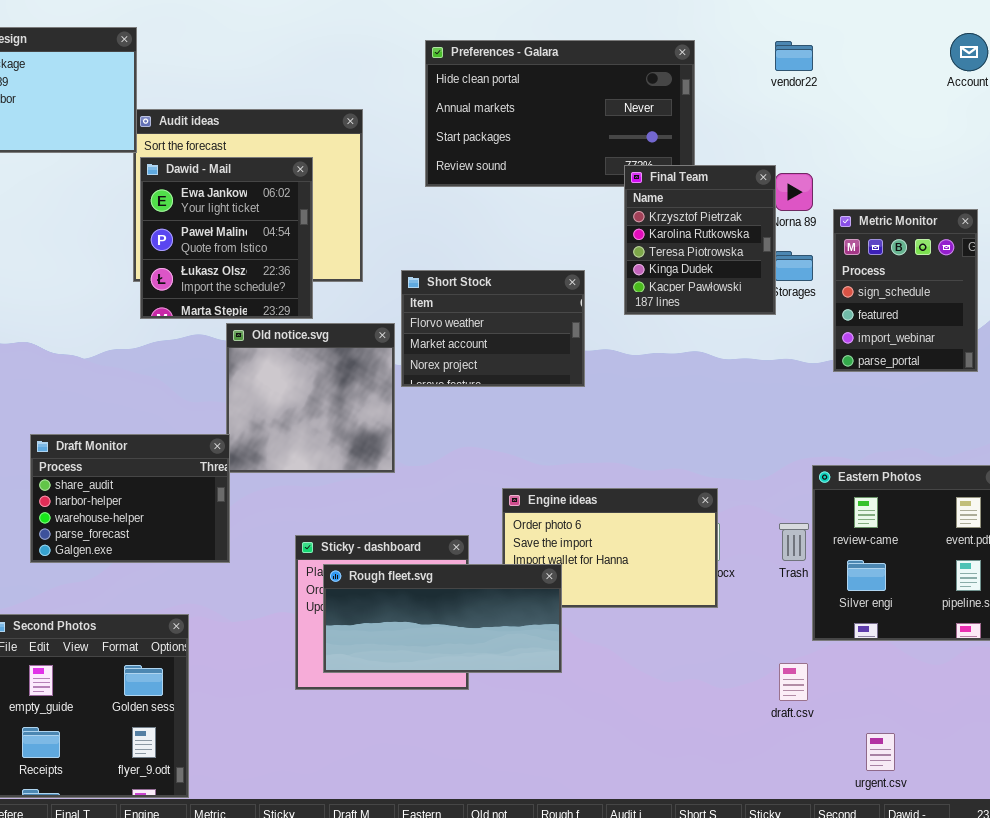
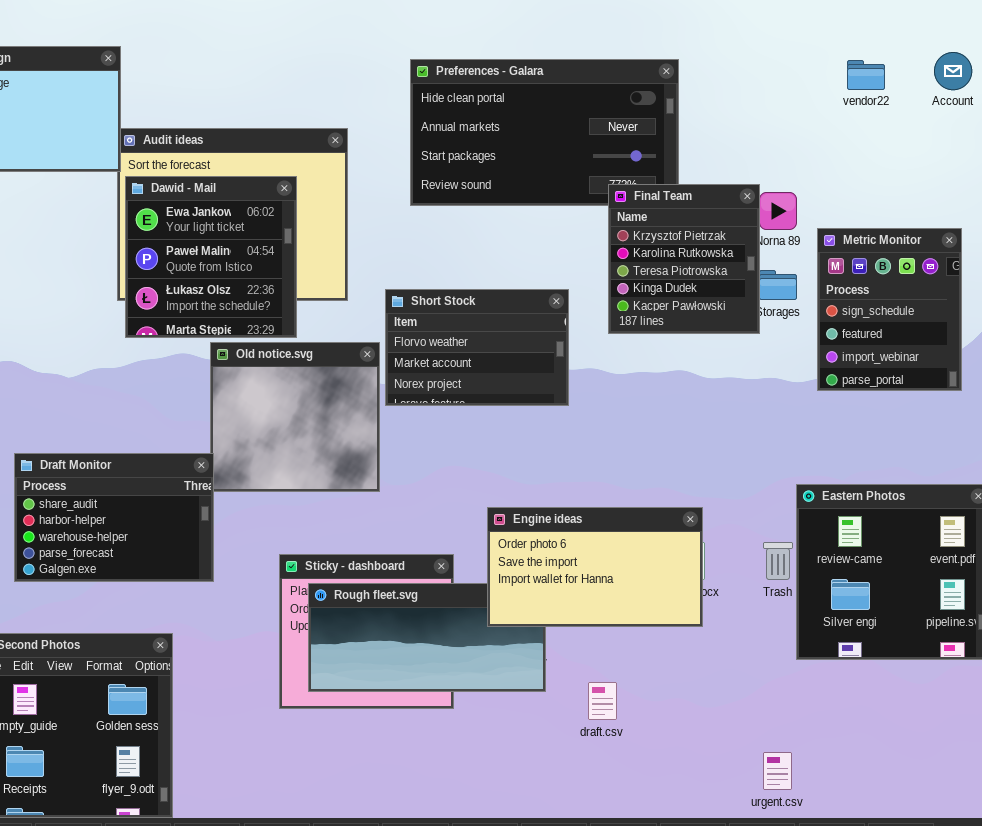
vendor22: [775,41,813,71] -> [847,60,885,90], moved
Engine ideas: [502,488,718,608] -> [487,507,703,627], raised
draft.csv: [779,663,808,701] -> [588,682,617,720], moved
urgent.csv: [866,733,895,771] -> [763,752,792,790], moved

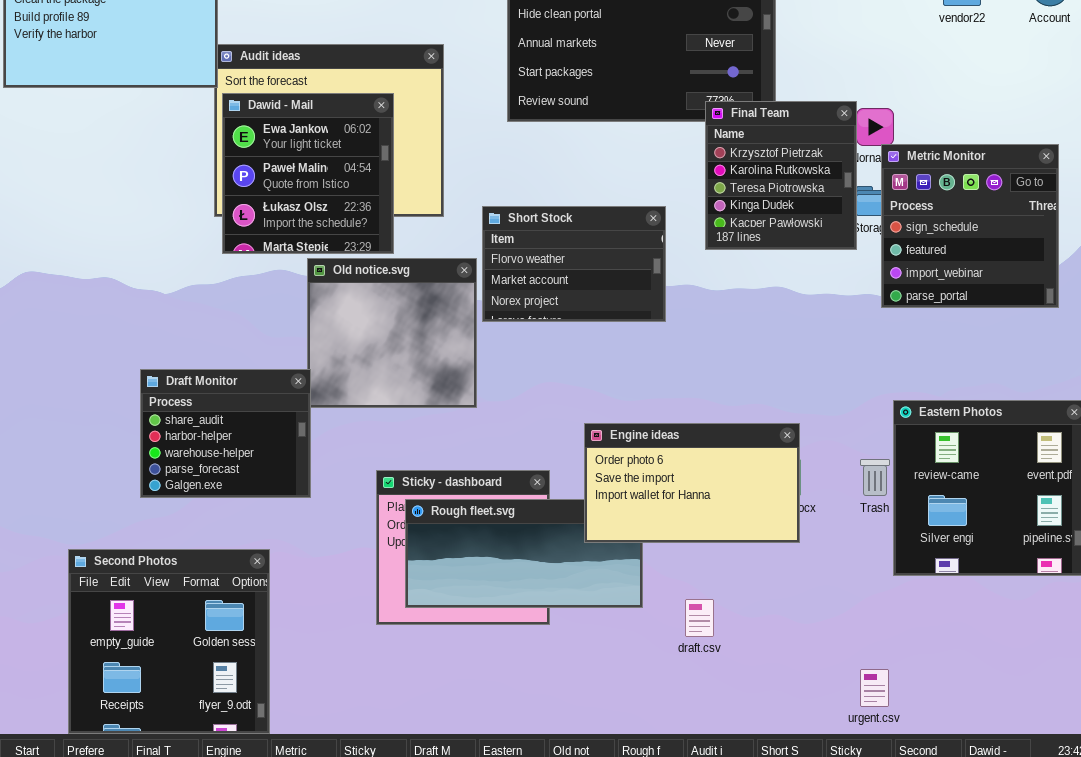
Metric Monitor: [817,228,962,391] -> [881,144,1059,308], resized
Draft Monitor: [14,453,214,582] -> [140,369,311,498], resized

